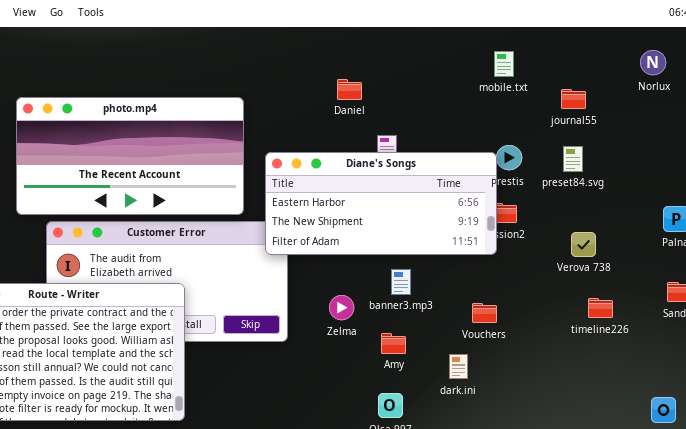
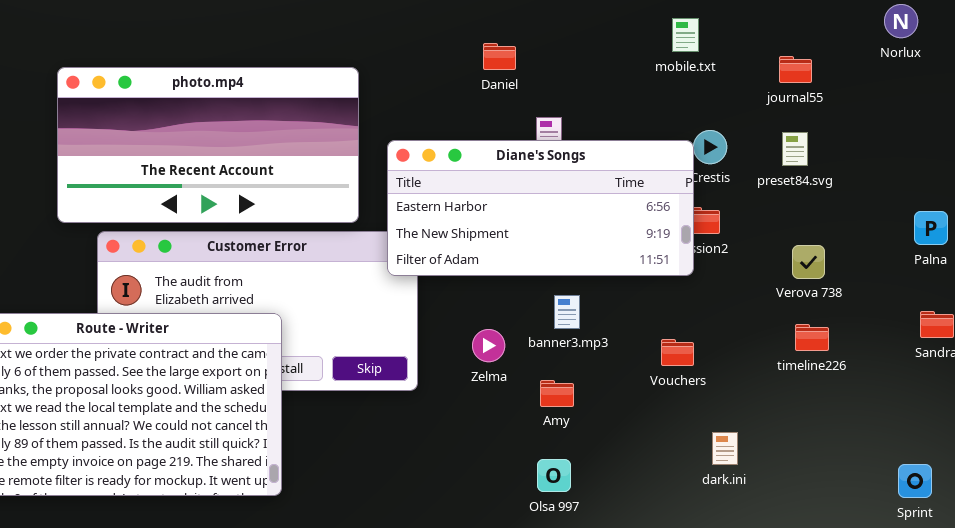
mobile.txt: [494,51,514,77] -> [672,18,699,52], moved
timeline226: [588,298,613,318] -> [795,324,829,351], moved
dark.ini: [449,354,468,379] -> [712,432,738,465], moved

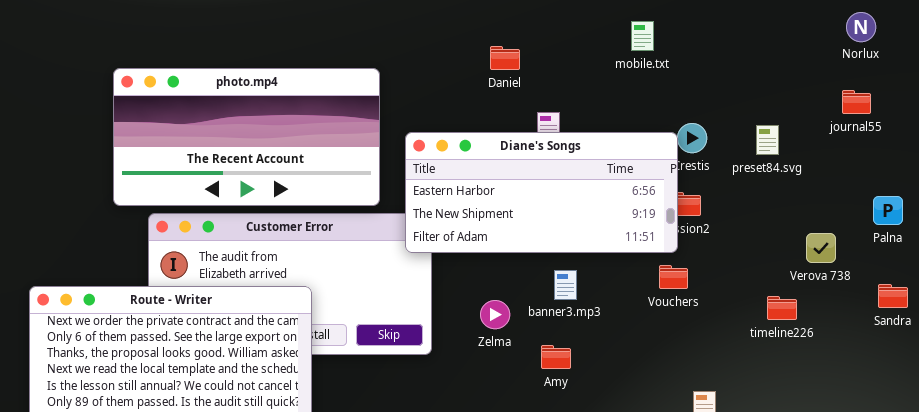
mobile.txt: [672,18,699,52] -> [631,21,654,51], moved
journal55: [779,56,812,83] -> [842,90,871,114], moved
Verova 738: [792,245,825,279] -> [806,233,836,263], moved
Vouchers: [661,339,694,366] -> [659,265,688,289], moved

